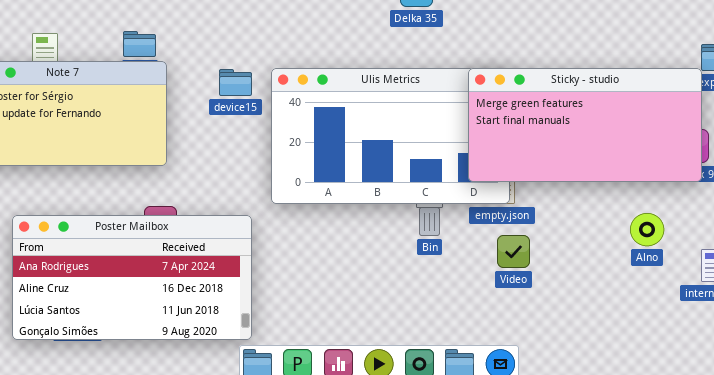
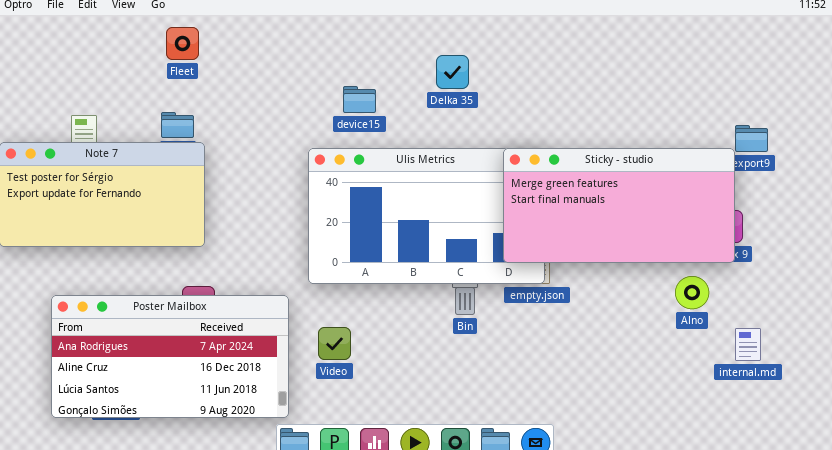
device15: [219,69,252,96] -> [343,86,376,113], moved
Alno: [630,213,664,246] -> [675,276,709,309], moved
Video: [497,235,530,268] -> [318,327,351,360], moved

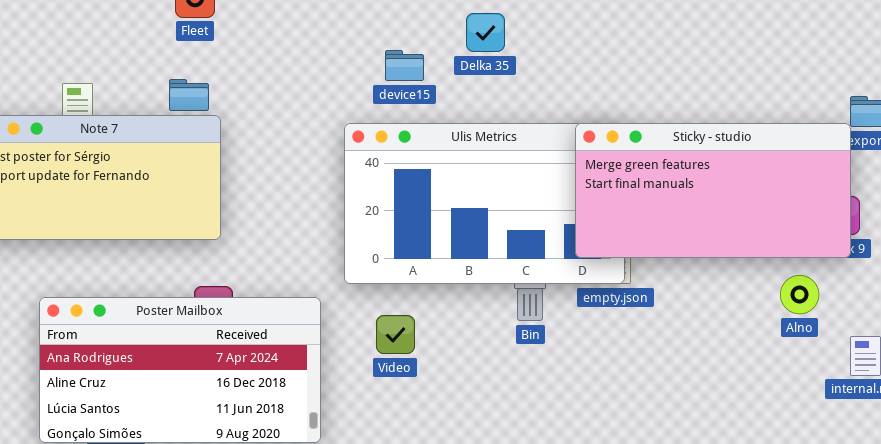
Delka 35: [436,55,469,89] -> [466,13,505,52], moved
Video: [318,327,351,360] -> [376,315,415,354], moved

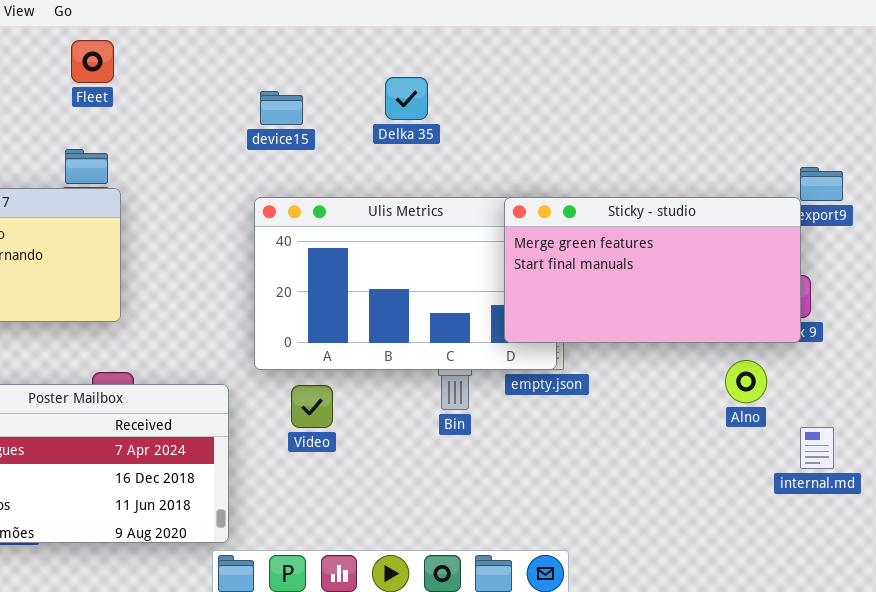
device15: [385,50,424,81] -> [260,91,303,125], moved
Video: [376,315,415,354] -> [291,385,333,428], moved

